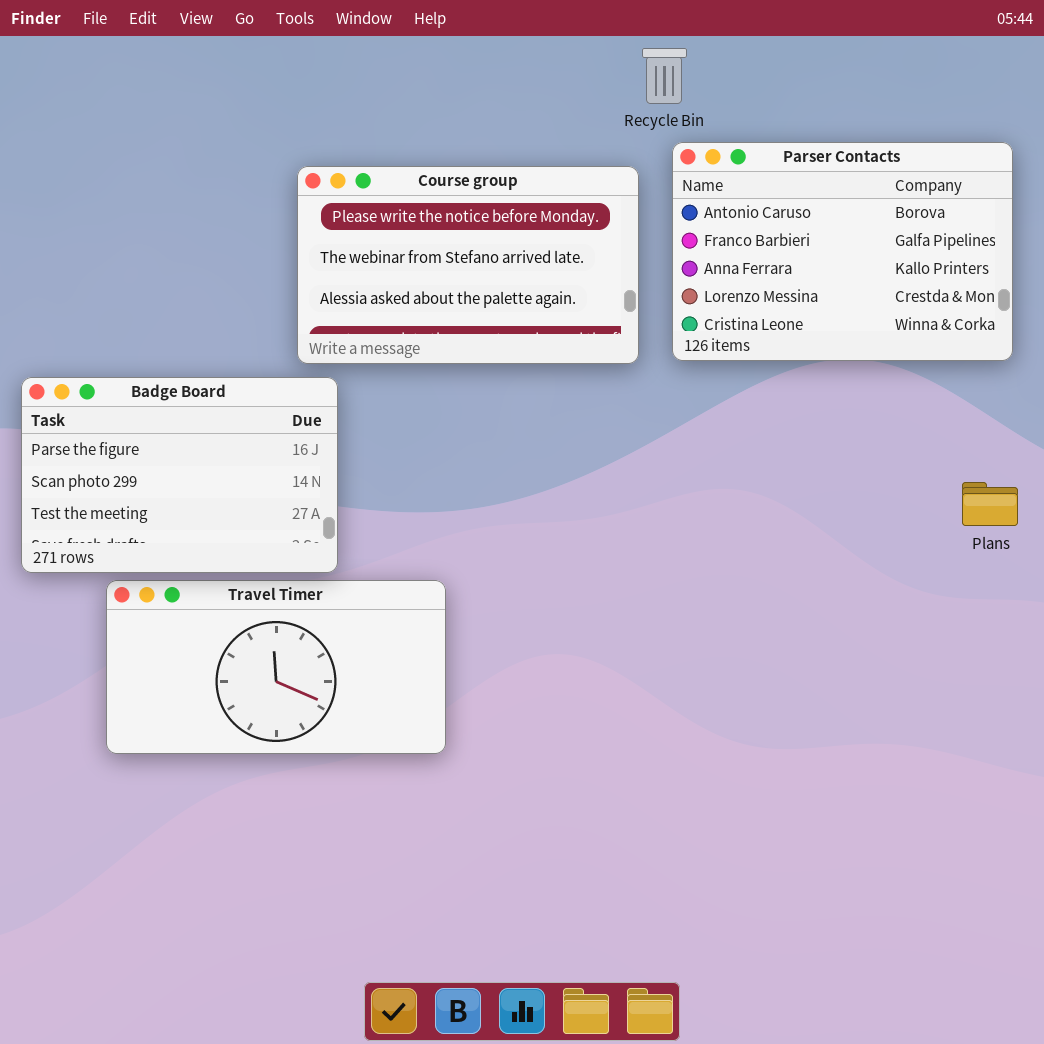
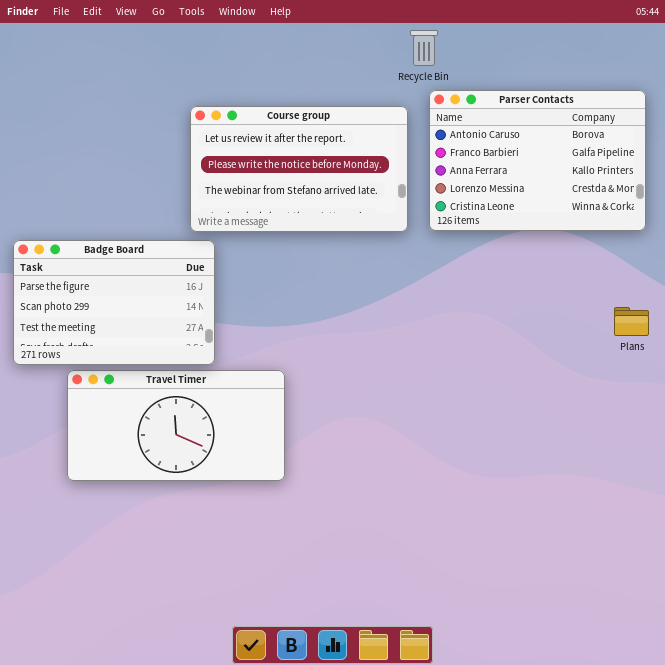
Course group: [297,166,639,364] -> [190,106,408,232], scrolled up 1 row

